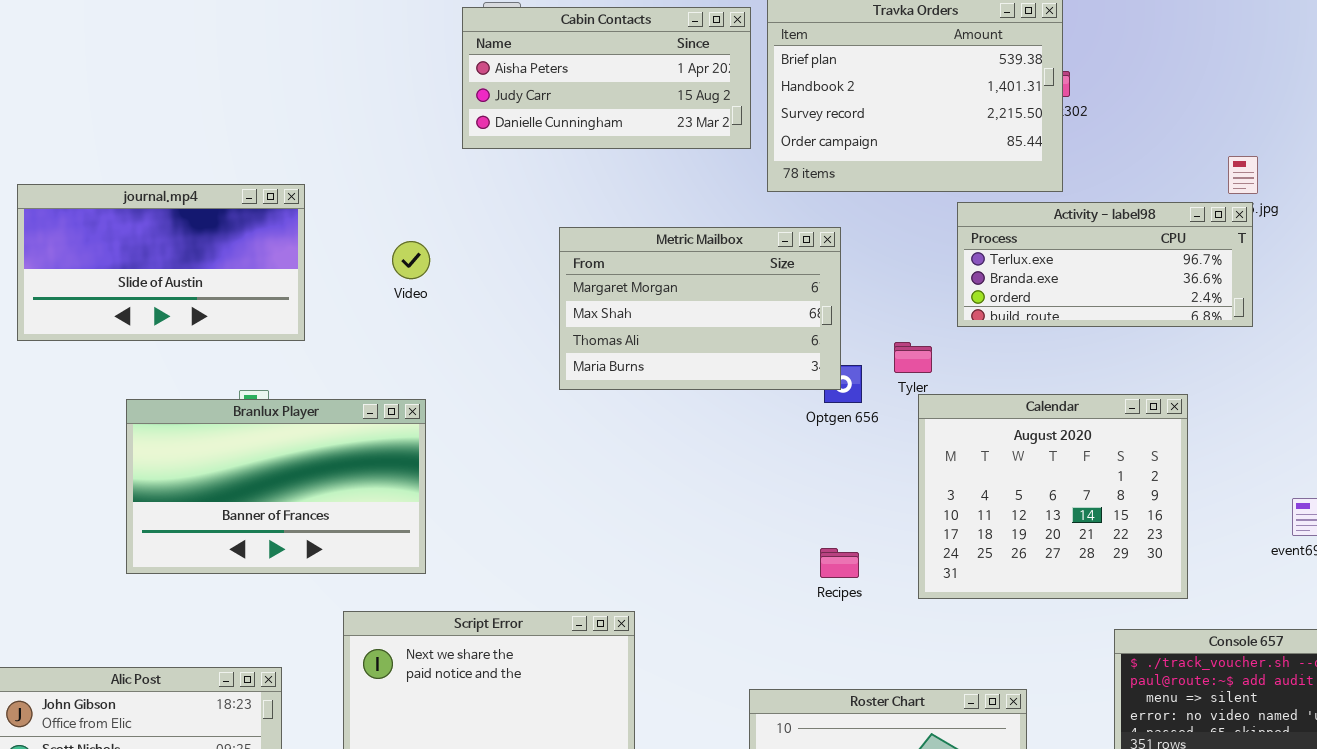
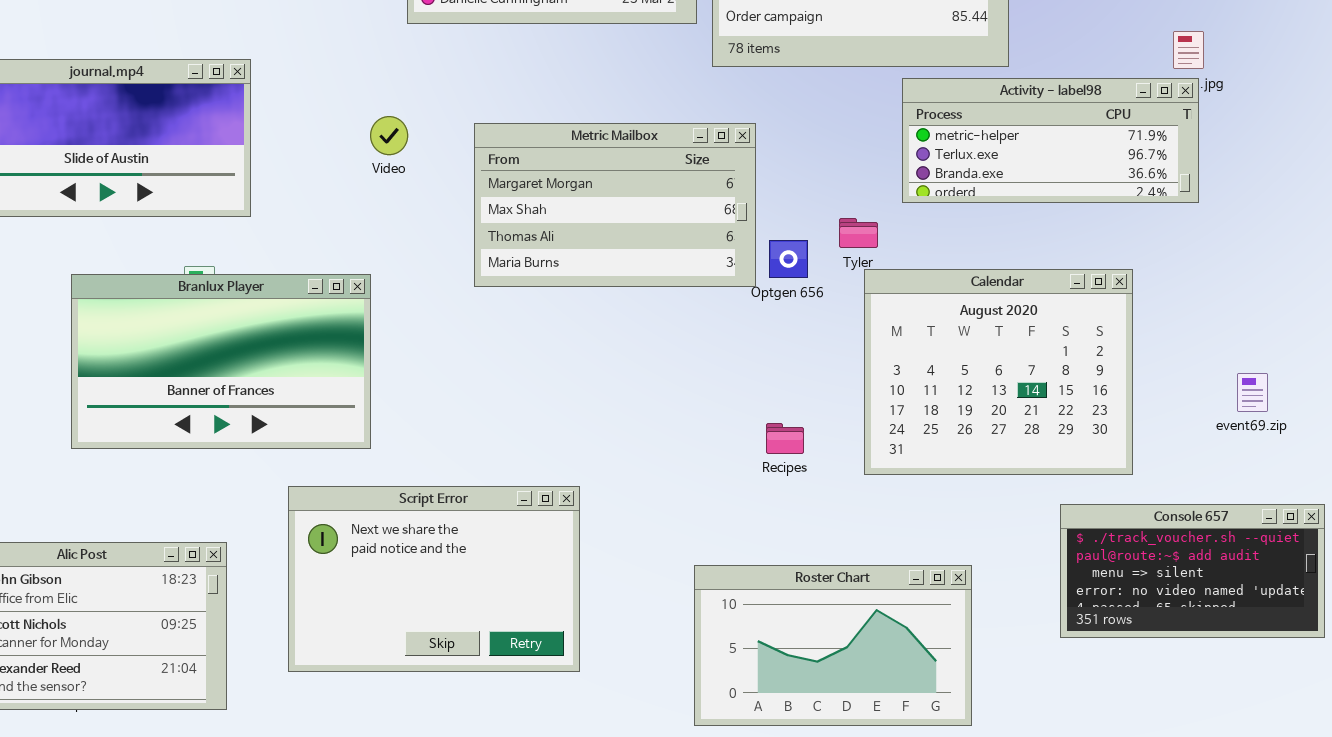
Activity - label98: [957,202,1253,327] -> [902,78,1199,203], scrolled up 1 row
Metric Mailbox: [559,227,841,390] -> [474,123,756,287], moved
Video: [392,241,430,279] -> [370,116,408,155], moved

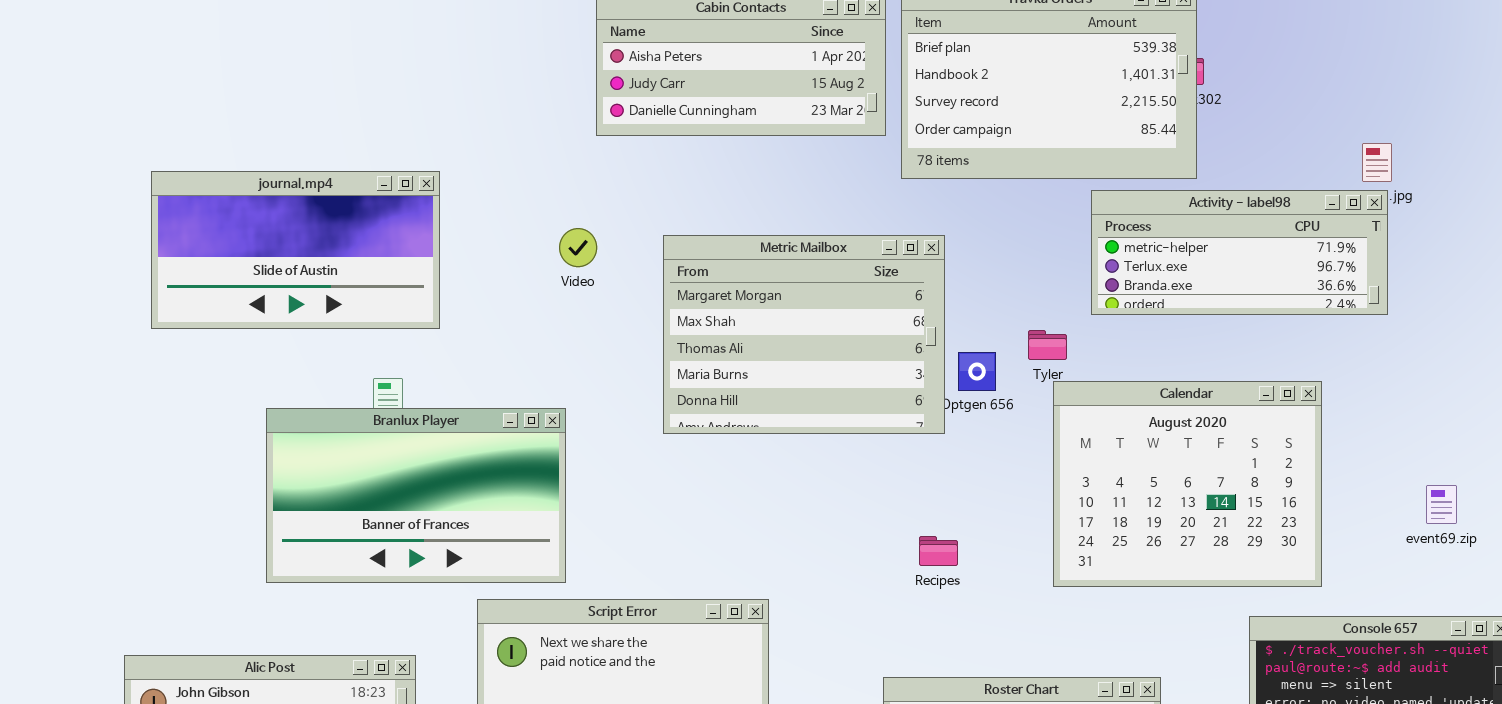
Metric Mailbox: [474,123,756,287] -> [663,235,945,434], resized
Branlux Player: [71,274,371,449] -> [266,408,566,583], moved
Recipes: [766,423,804,454] -> [919,536,958,566], moved

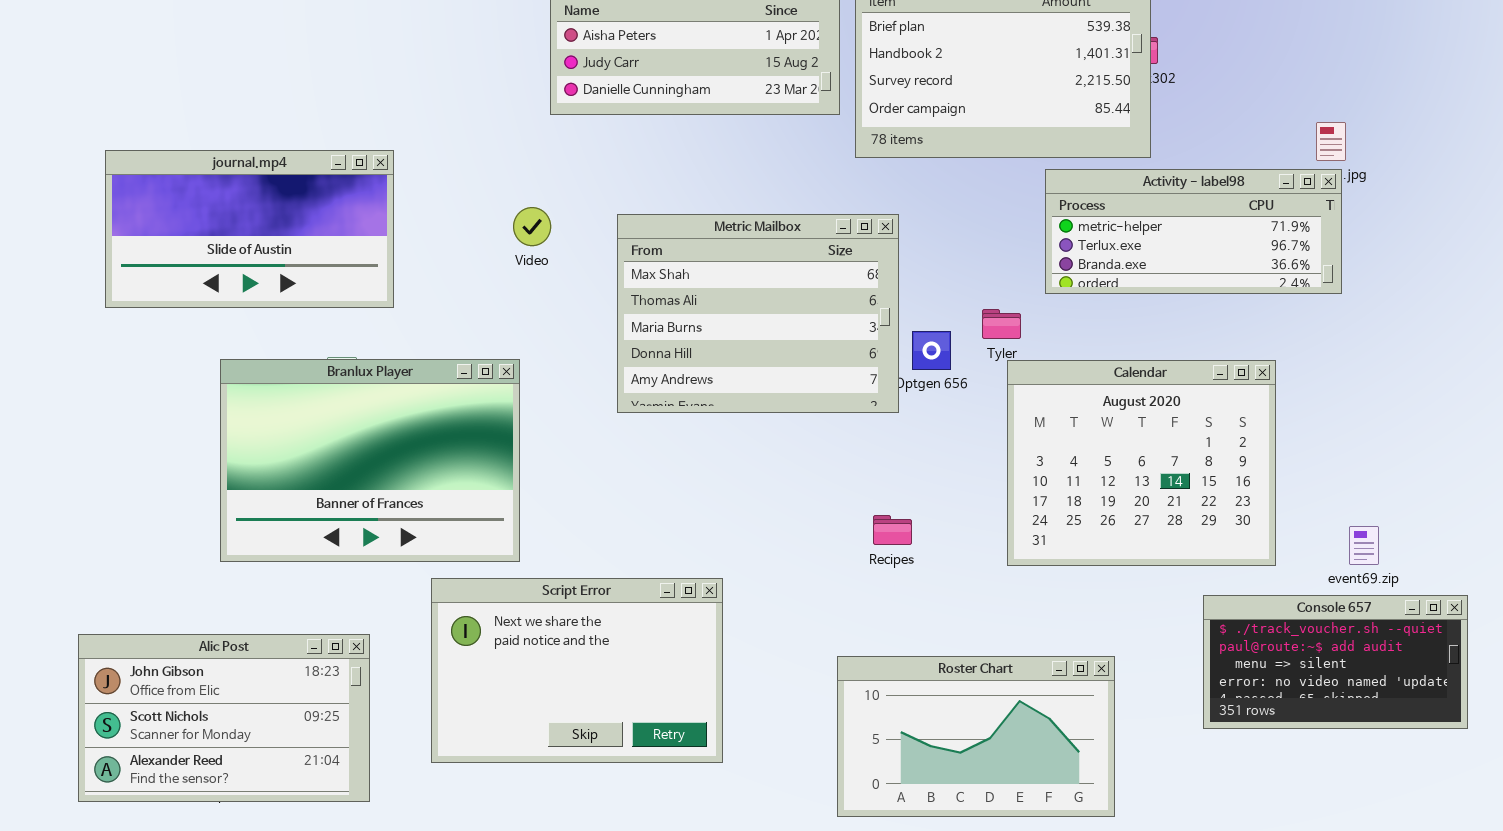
Metric Mailbox: [663,235,945,434] -> [617,214,899,413], scrolled down 1 row
Branlux Player: [266,408,566,583] -> [220,359,520,562], resized
event69.zip: [1426,485,1457,524] -> [1349,526,1379,565], moved

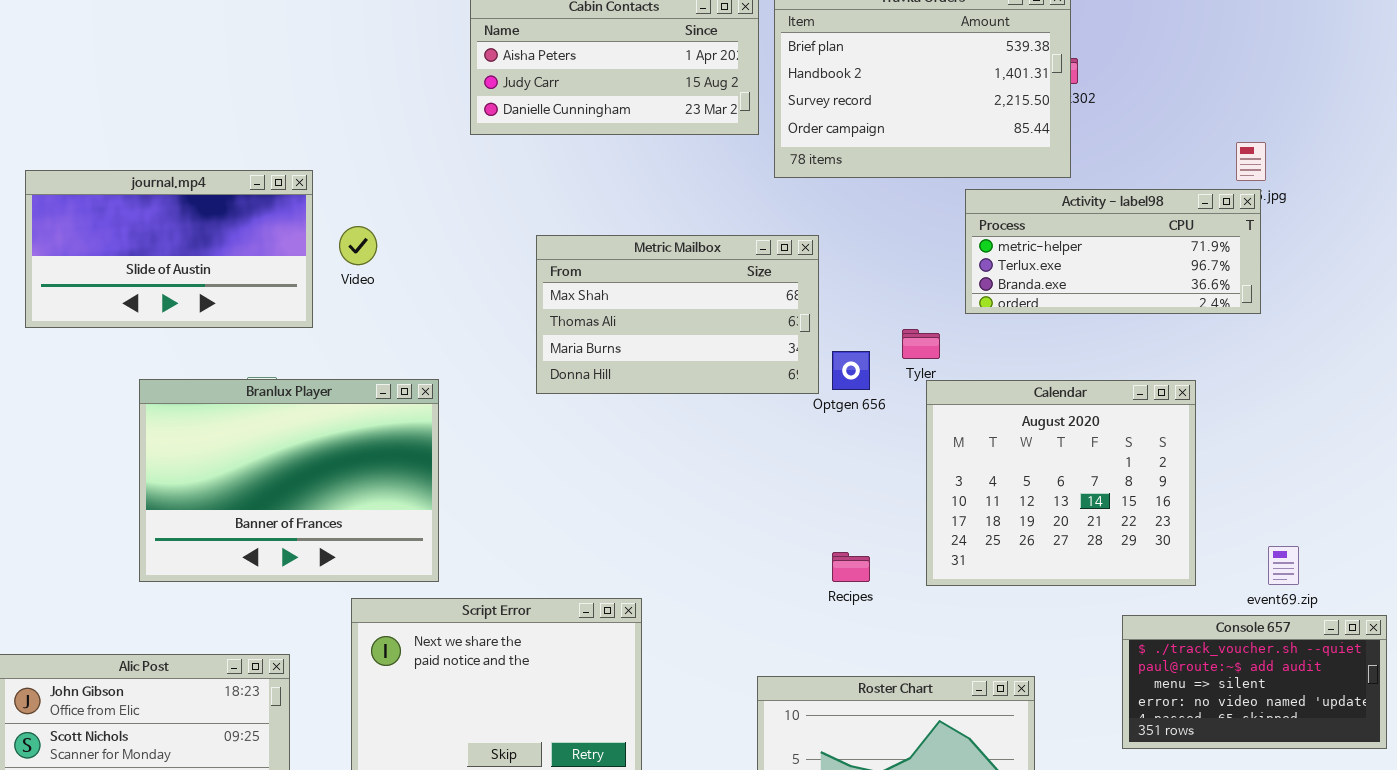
Video: [513,207,551,246] -> [339,226,377,265], moved
Metric Mailbox: [617,214,899,413] -> [536,235,819,394], resized
Recipes: [873,515,912,545] -> [832,552,870,582], moved

